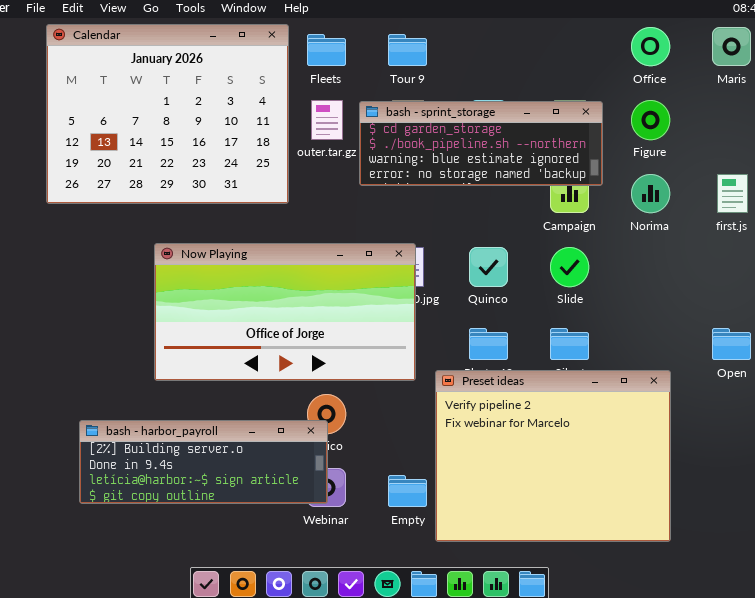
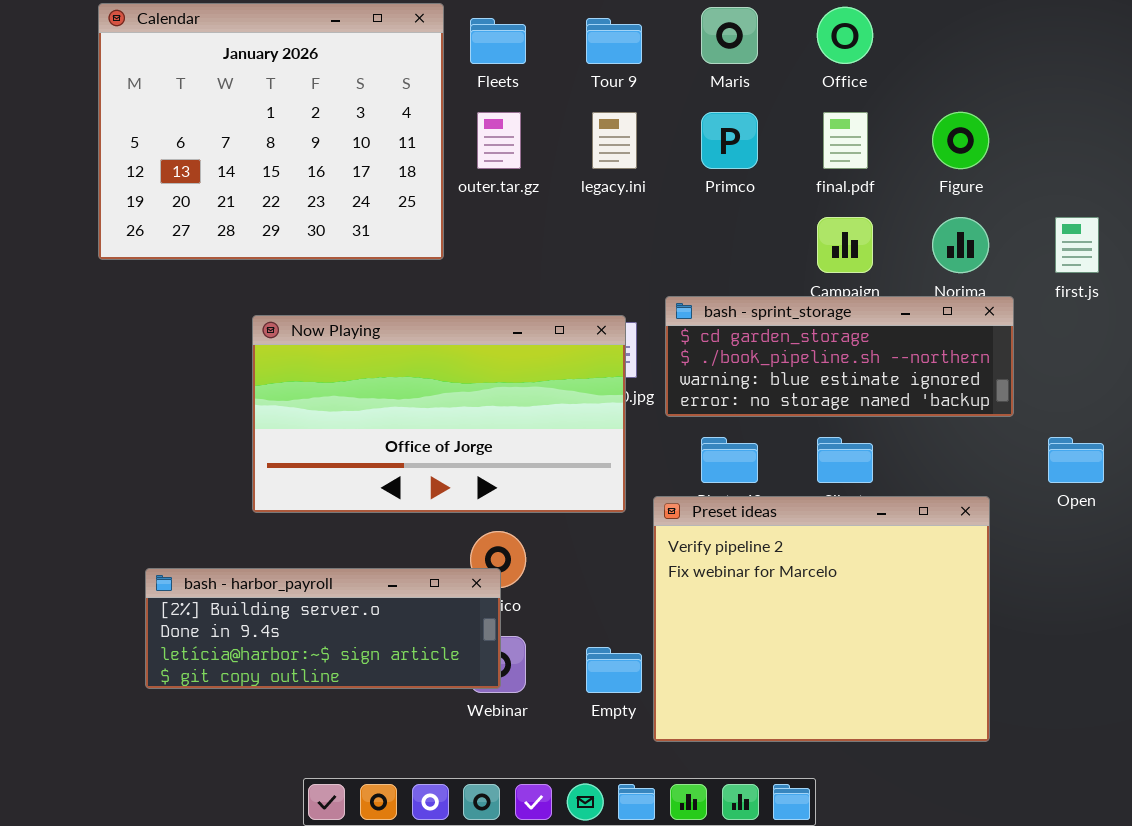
Office: [631,27,670,66] -> [817,7,873,64], moved
Maris: [712,27,751,66] -> [701,7,758,64], moved
bash - sprint_storage: [359,101,603,186] -> [665,296,1014,417], moved

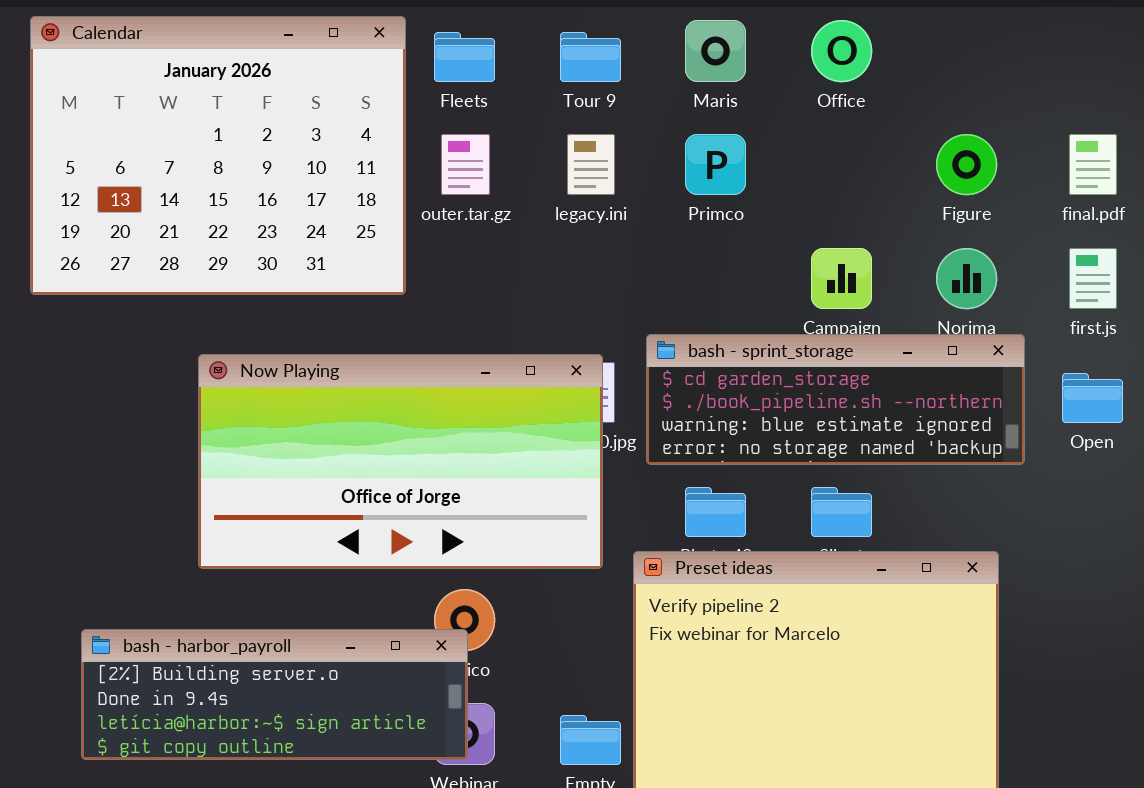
final.pdf: [823,112,868,169] -> [1069,134,1117,195], moved
Open: [1048,437,1104,483] -> [1062,373,1123,423], moved

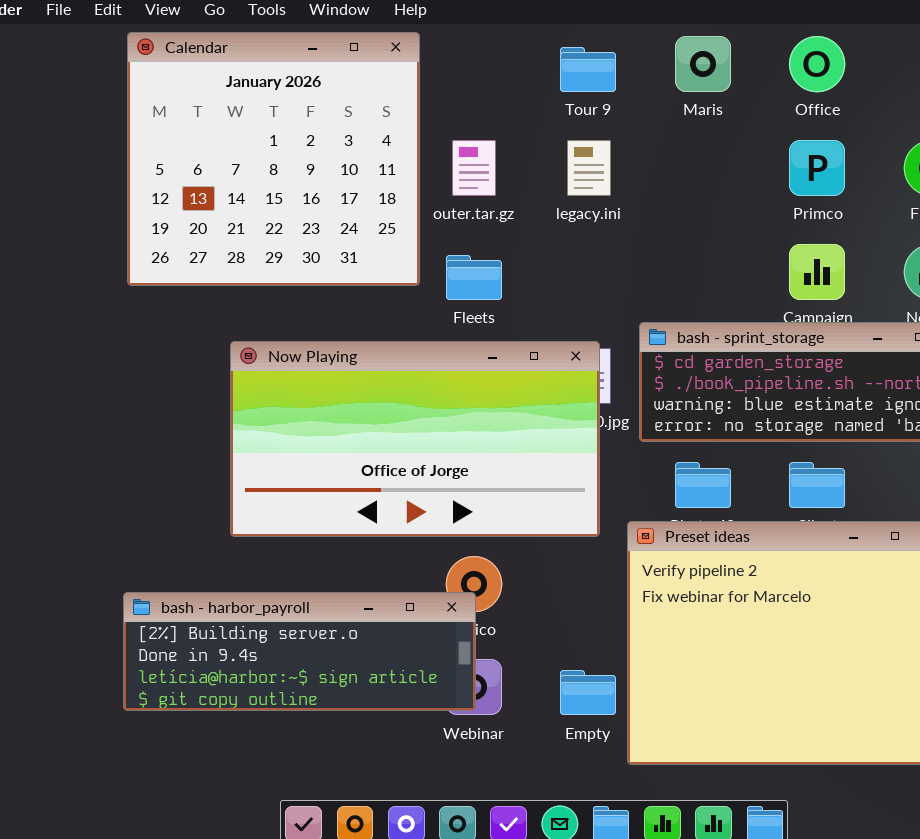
Calendar: [30,16,406,295] -> [127,32,420,286], resized
Fleets: [434,32,495,82] -> [446,255,502,300], moved
Primco: [685,134,746,195] -> [789,140,845,196], moved

